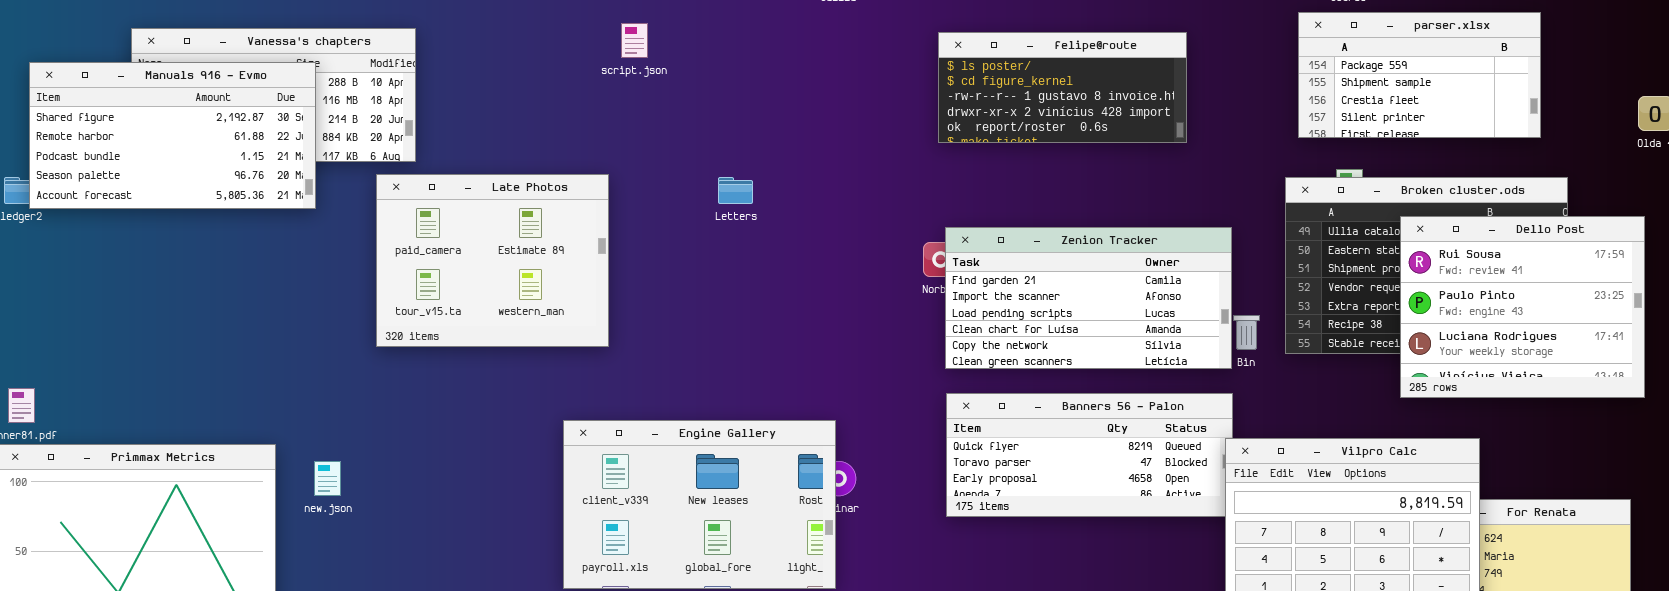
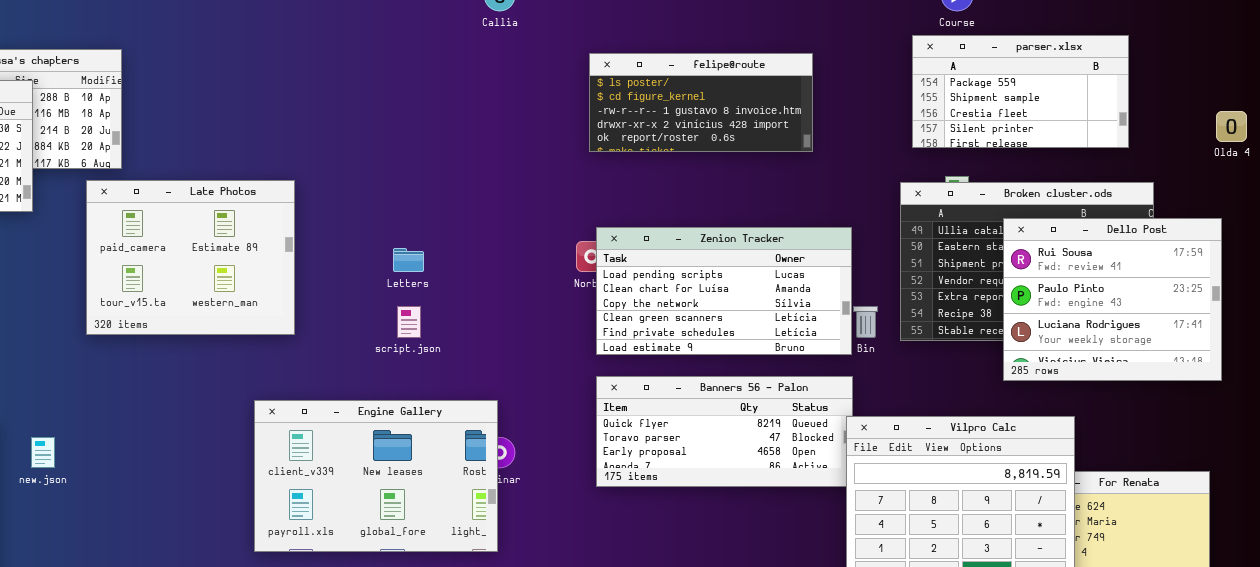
script.json: [621,23,648,58] -> [397,306,421,338], moved
Letters: [718,177,753,204] -> [393,248,424,272], moved
Zenion Tracker: [945,227,1232,369] -> [596,227,852,355], scrolled down 2 rows

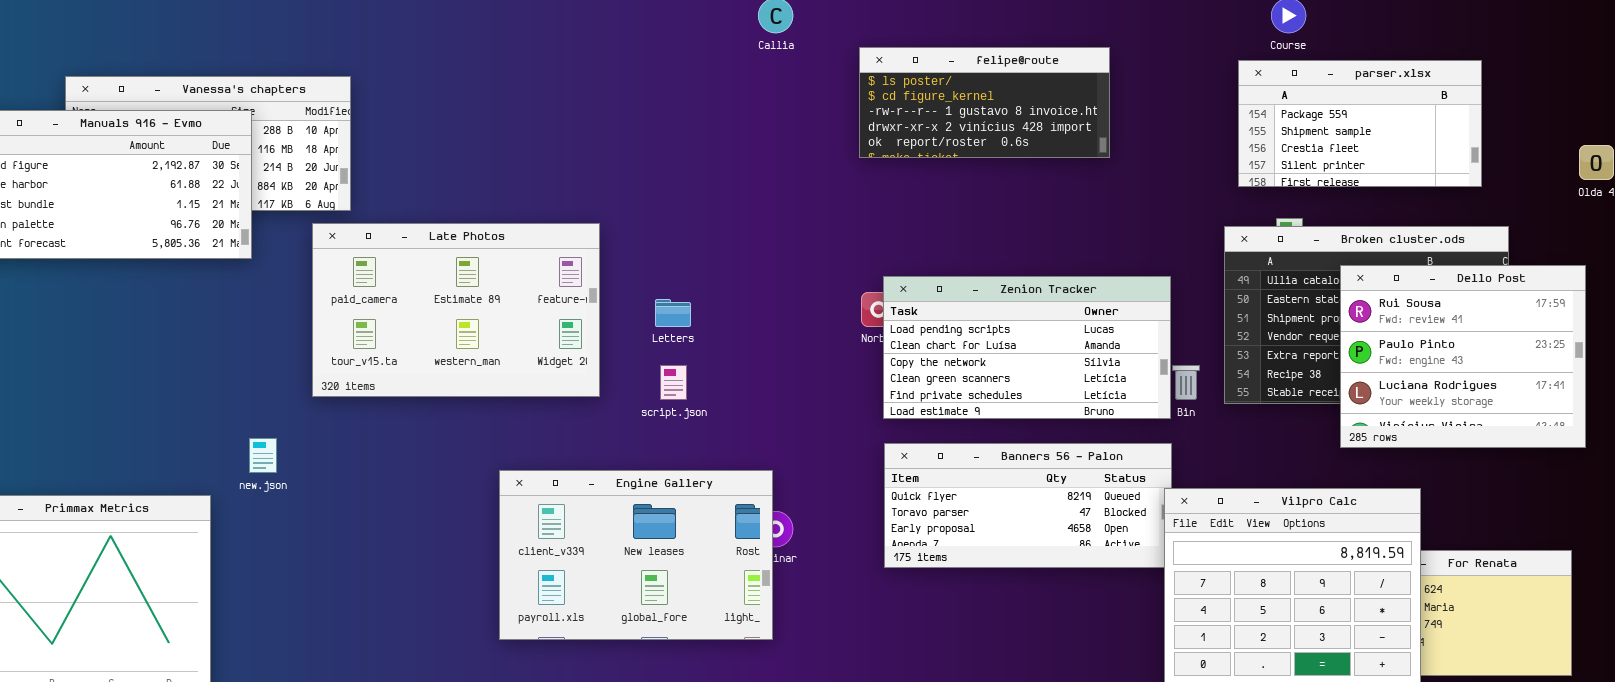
felipe@route: [589,53,813,152] -> [859,47,1110,158], moved
Late Photos: [86,180,295,335] -> [312,223,600,397], resized
new.json: [31,437,55,468] -> [249,438,277,473], moved

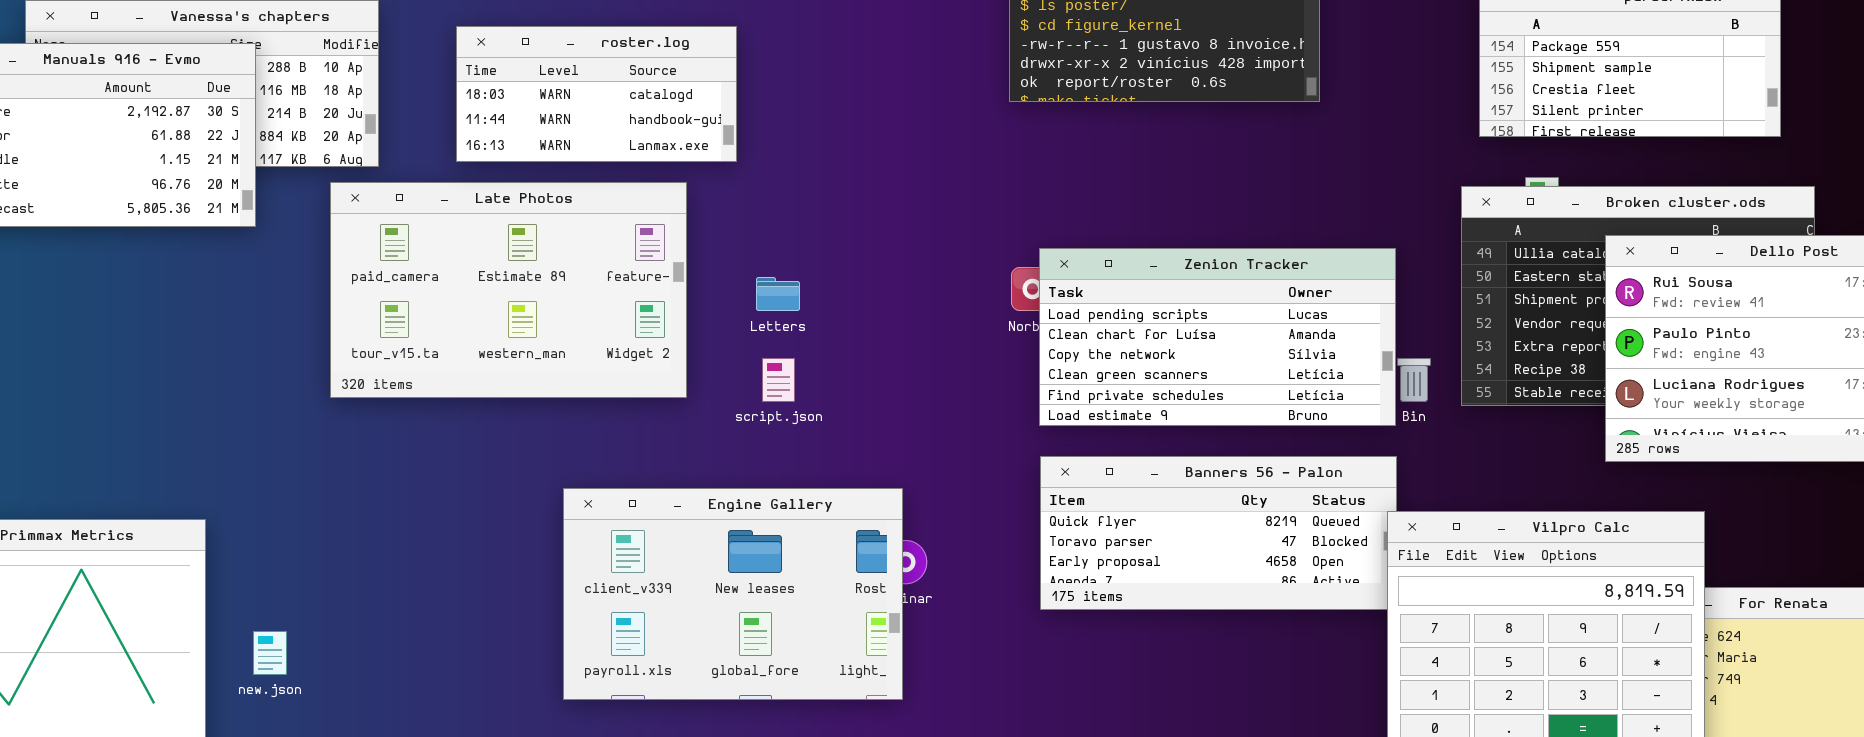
roster.log: none -> [456,26,737,162], opened
new.json: [249,438,277,473] -> [253,631,287,675], moved

